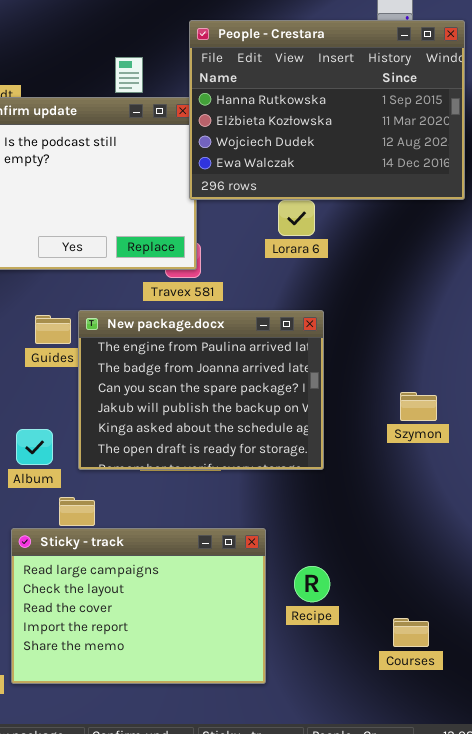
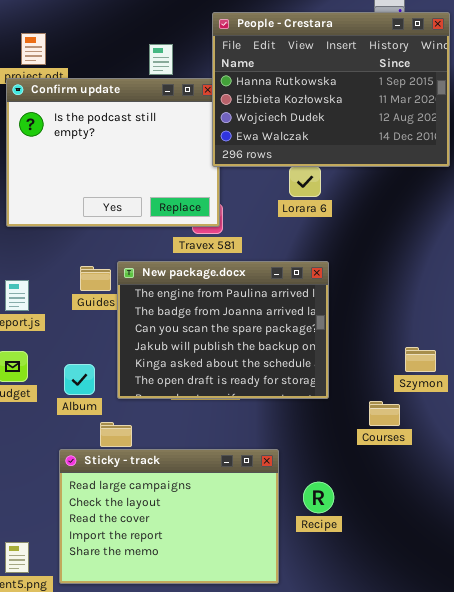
Szymon: [400,392,437,421] -> [405,347,436,372], moved
Courses: [393,618,429,647] -> [369,401,400,426], moved

